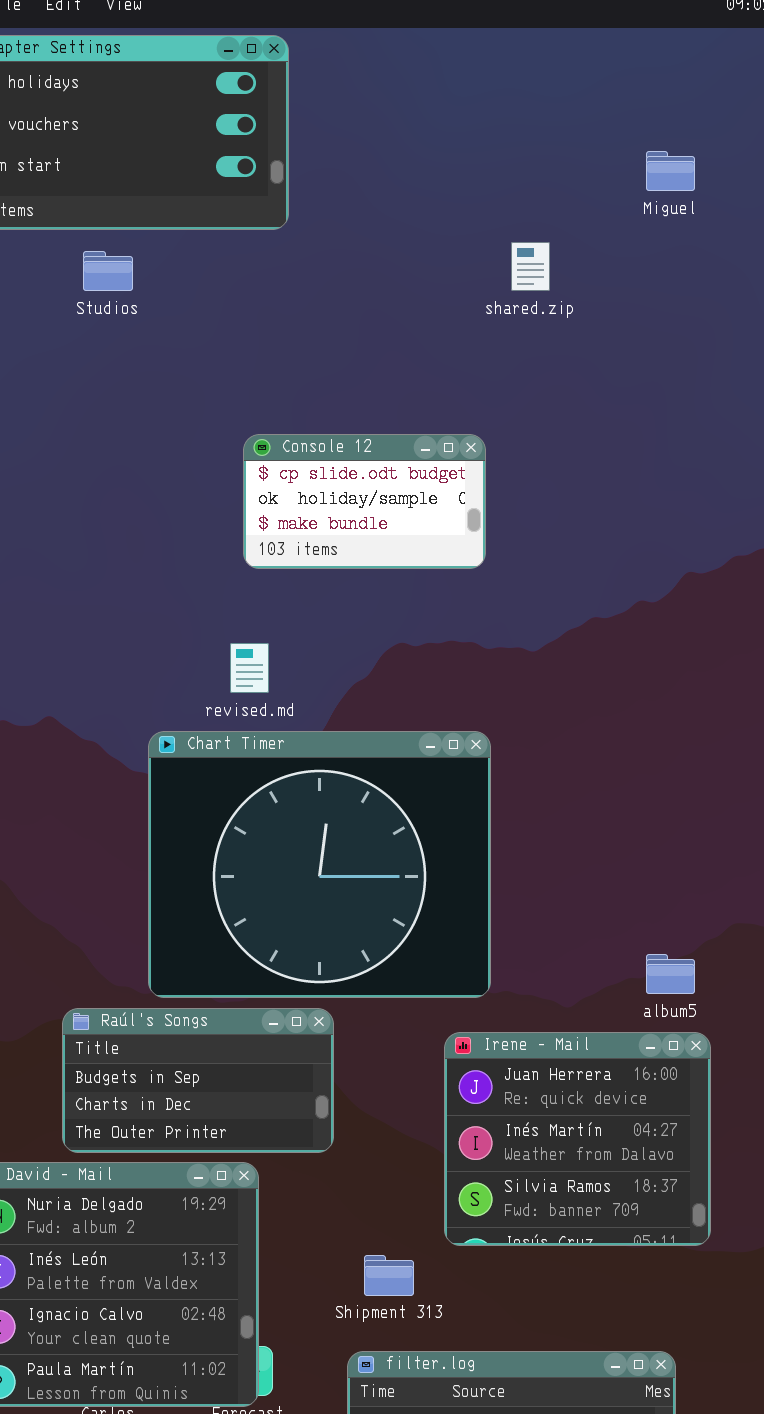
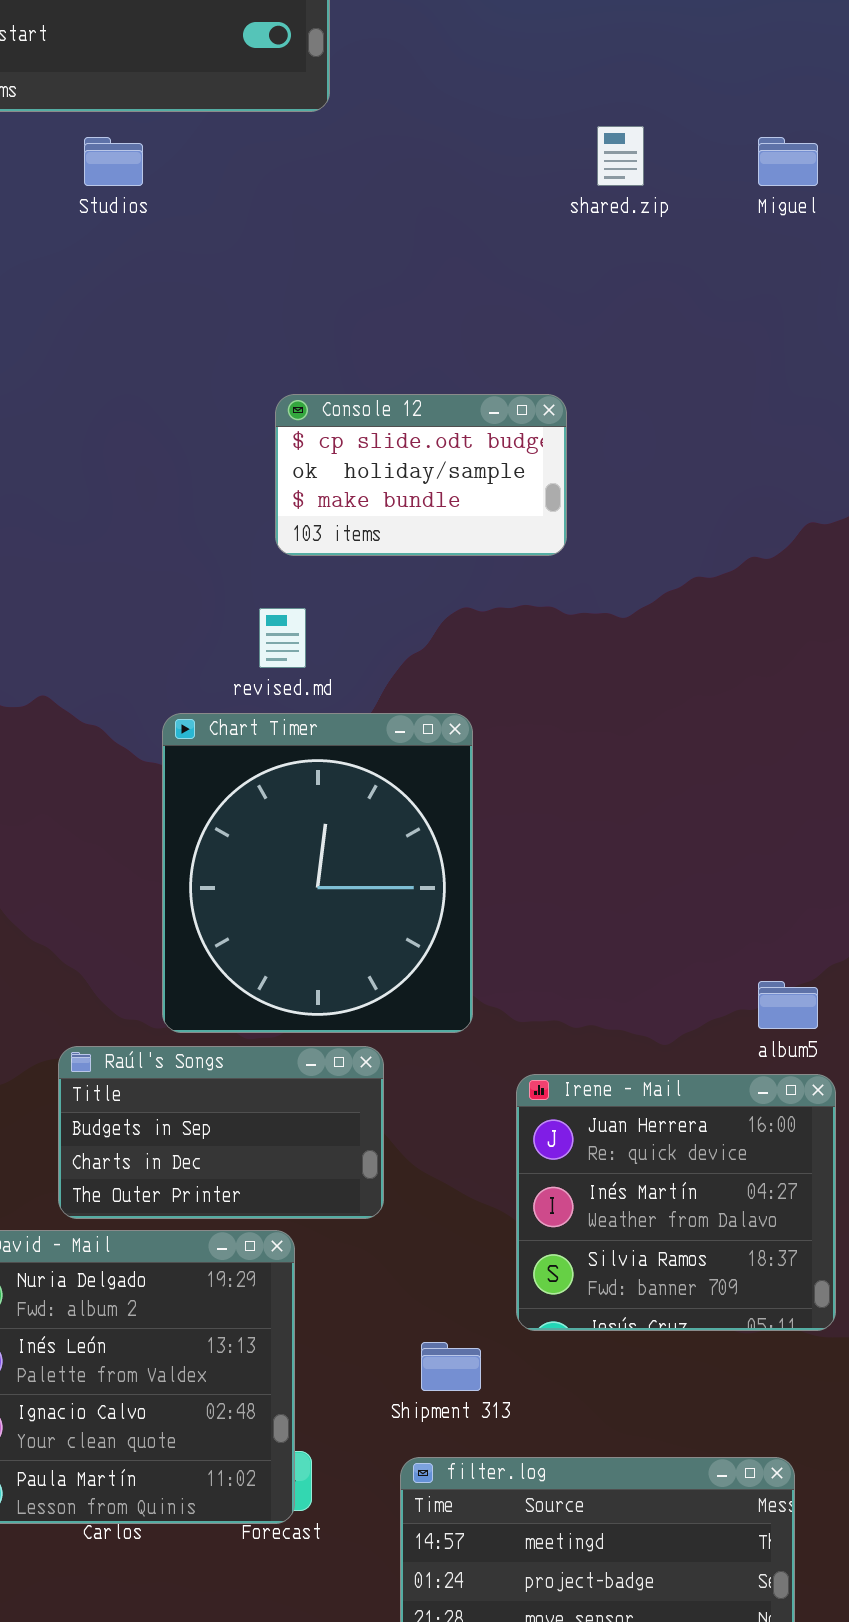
Miguel: [646,151,695,191] -> [758,137,818,186], moved
Console 12: [243,434,486,569] -> [275,394,567,556], moved
Chart Timer: [148,731,491,998] -> [162,713,473,1033], resized

